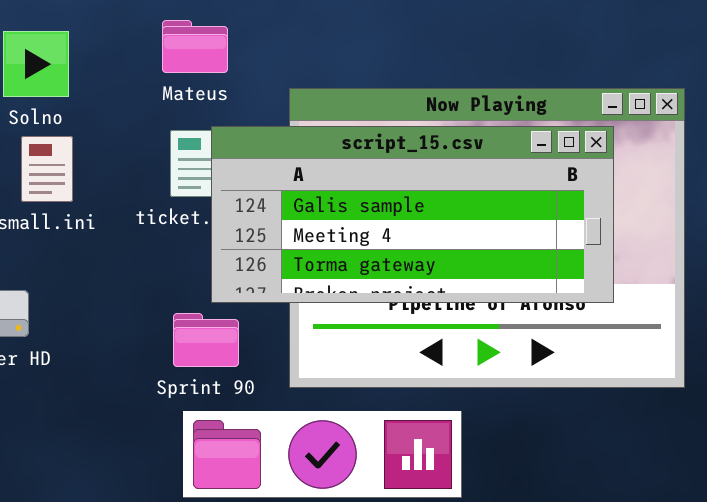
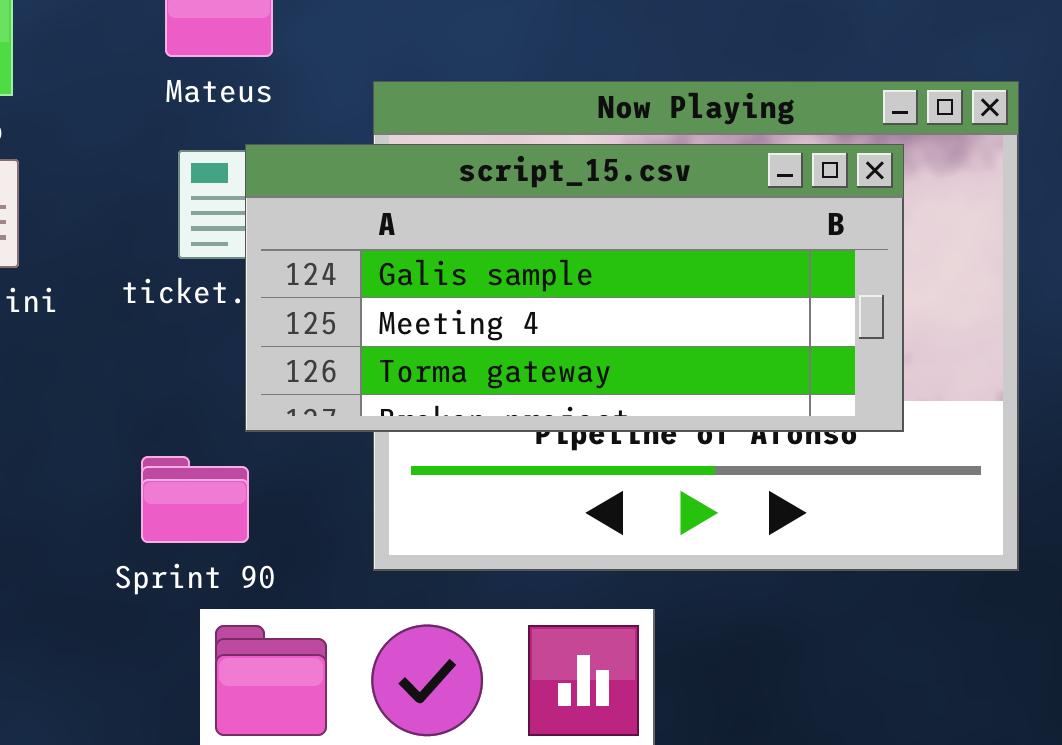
Sprint 90: [173,313,239,367] -> [141,456,249,543], moved

